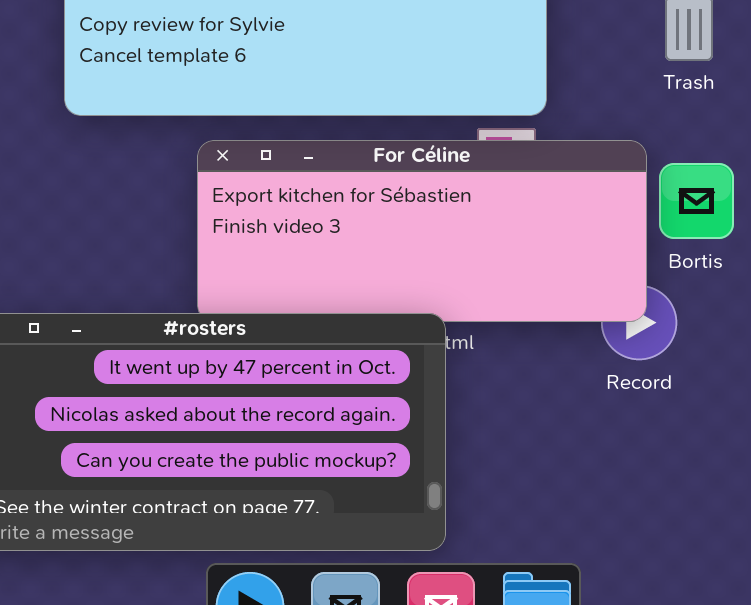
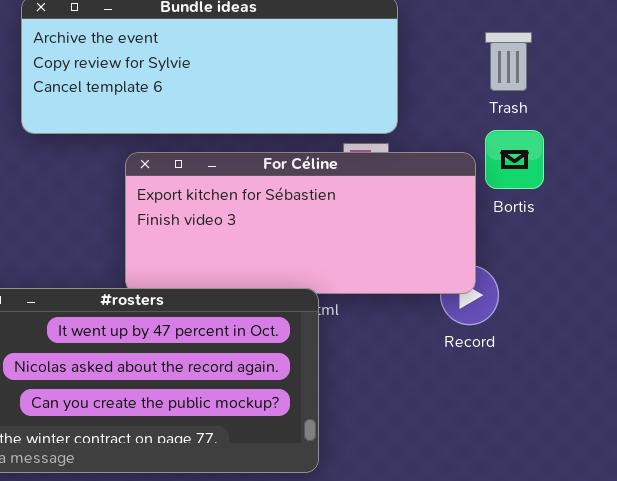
Bortis: [659,163,734,239] -> [485,130,544,189], moved

